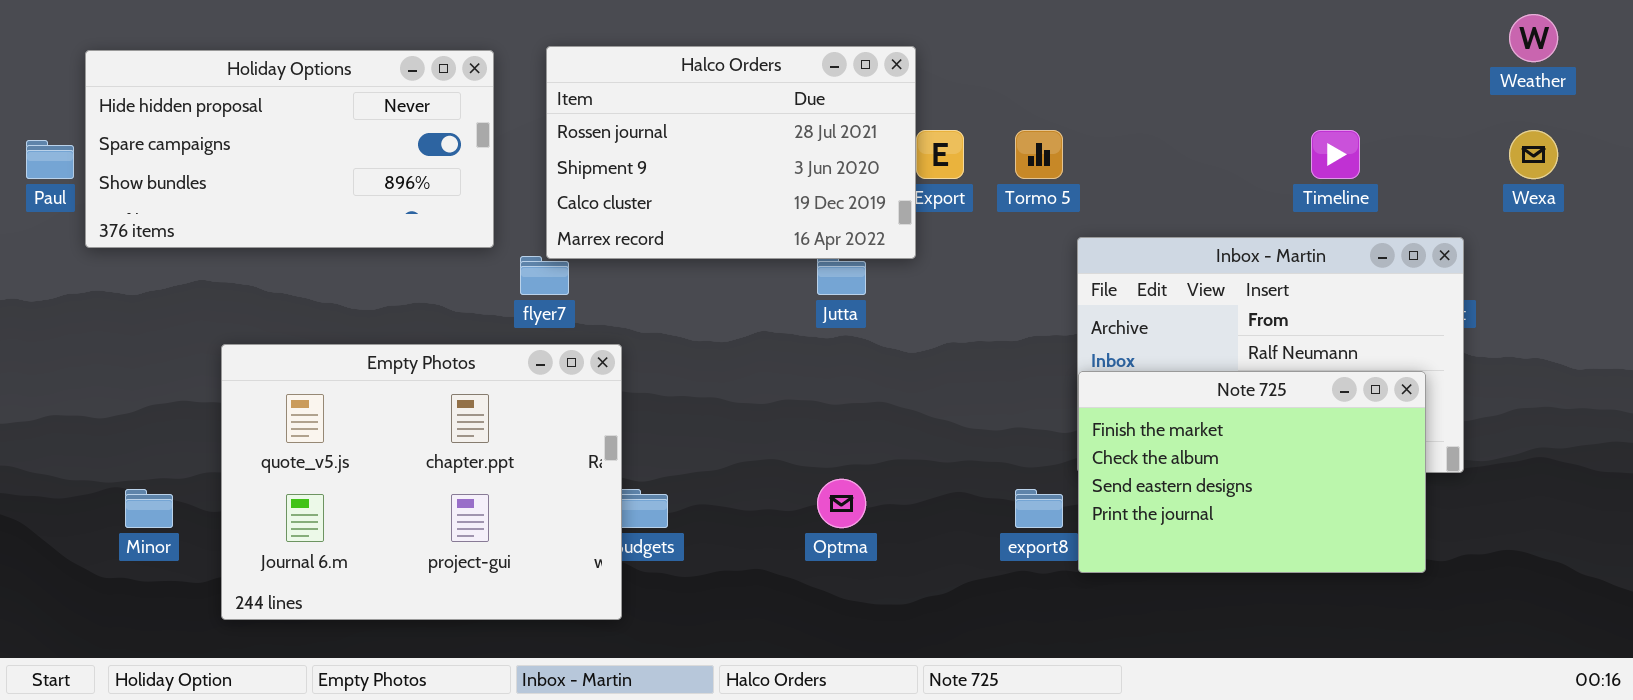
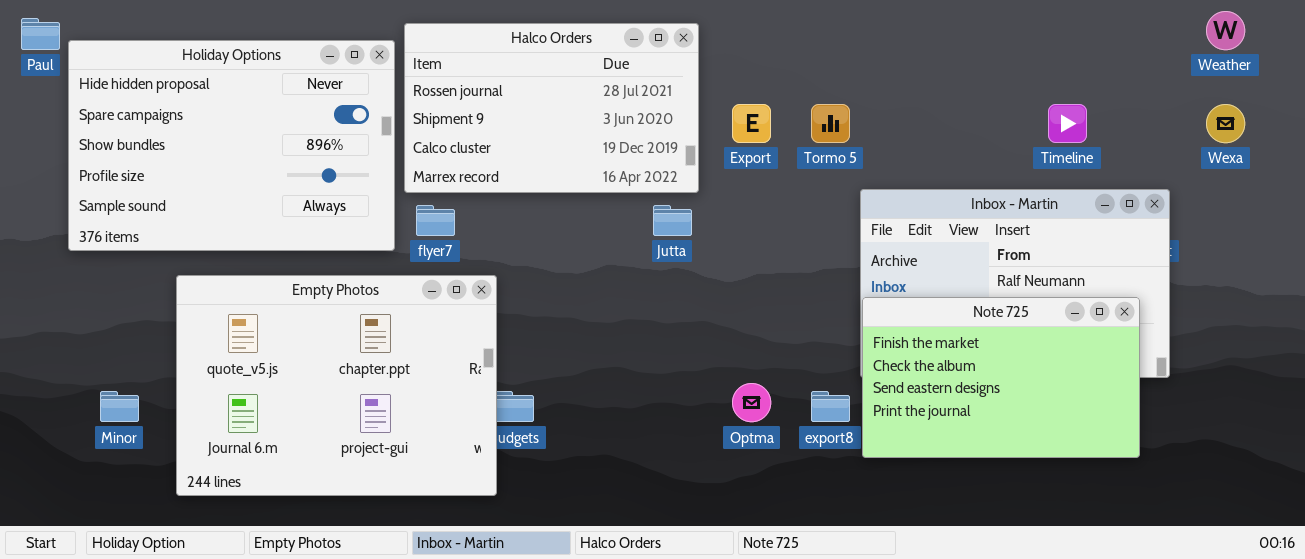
Halco Orders: [546,46,916,259] -> [404,23,699,193], moved
Holiday Options: [85,50,494,248] -> [68,40,395,251], resized
Paul: [26,140,74,179] -> [21,18,60,50], moved
Optma: [817,479,866,528] -> [732,383,771,422], moved

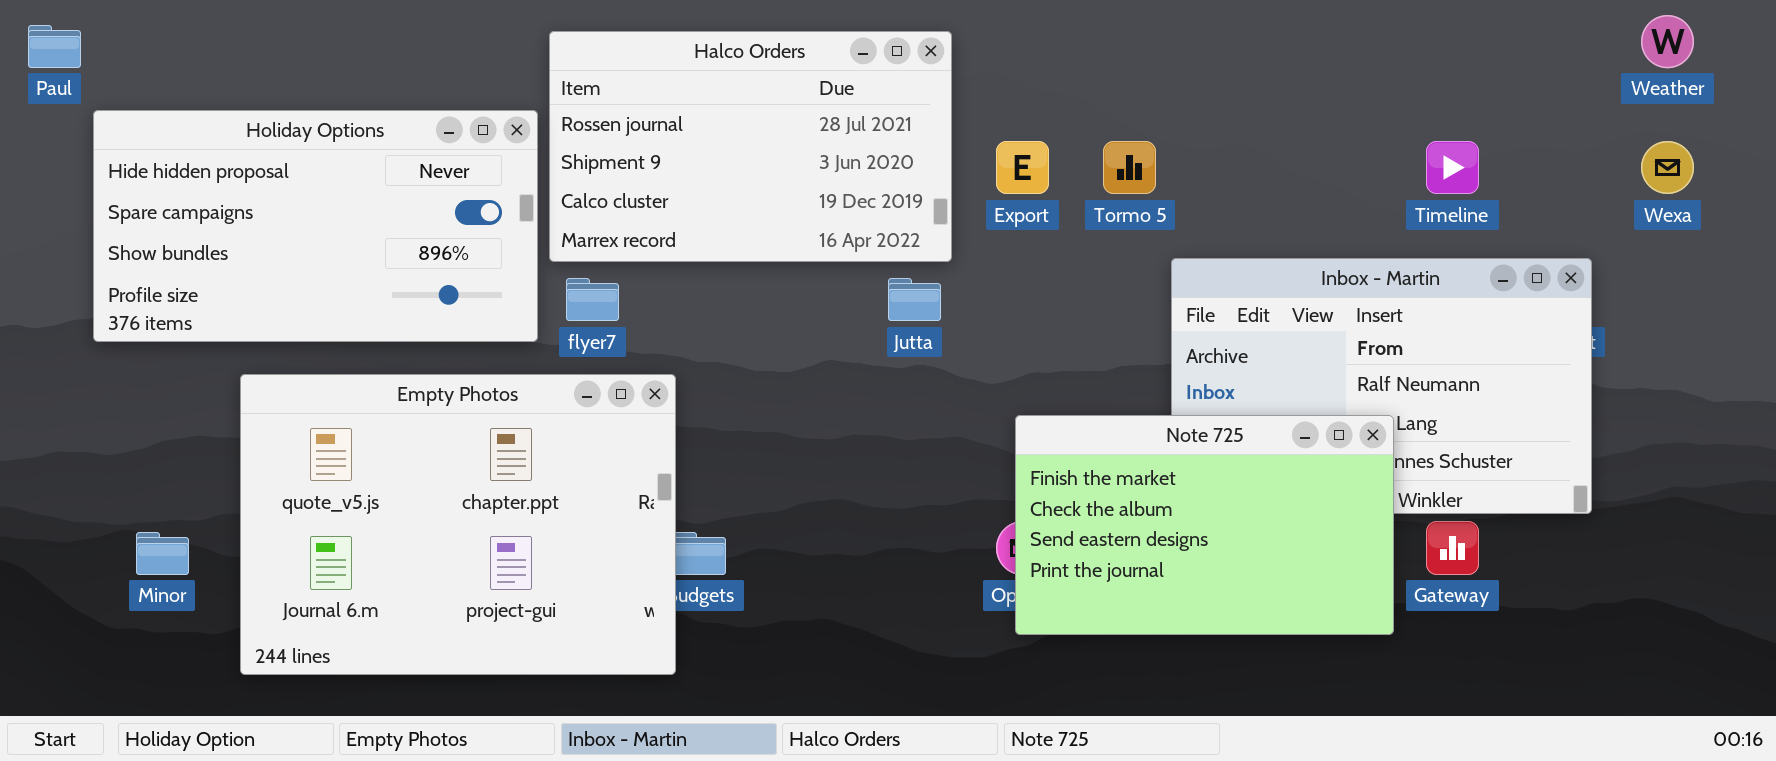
Holiday Options: [68,40,395,251] -> [93,110,538,342], resized
Note 725: [862,297,1140,458] -> [1015,415,1394,635], moved

